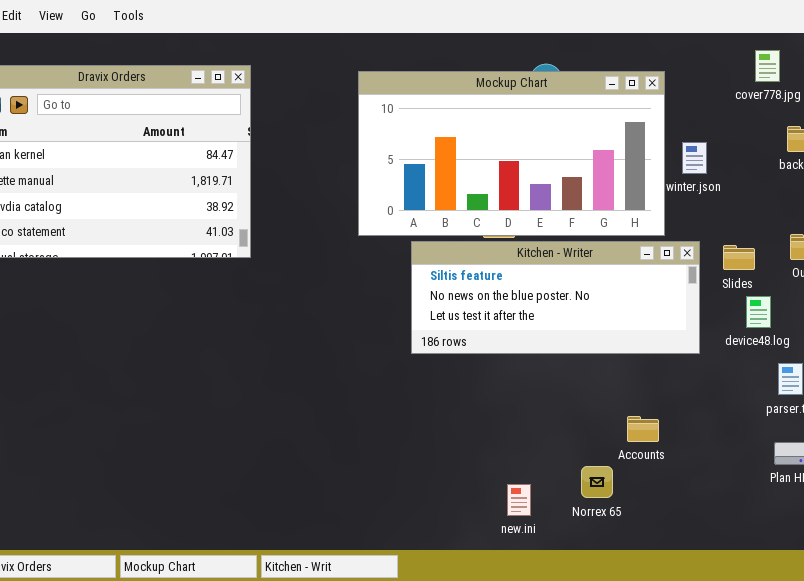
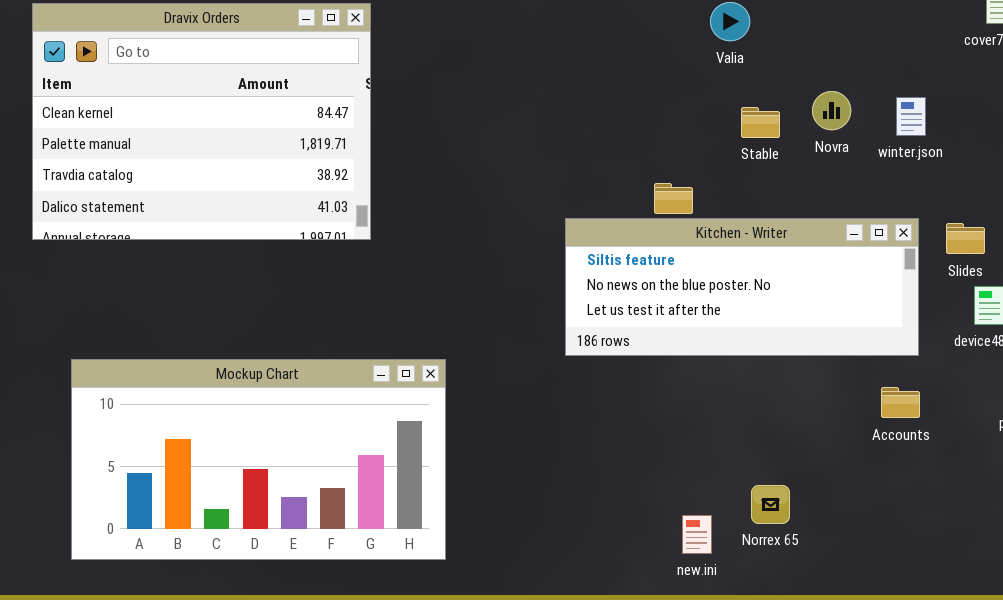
Mockup Chart: [358,71,665,236] -> [71,359,446,560], moved
Accounts: [627,416,659,442] -> [881,387,920,418], moved
Norrex 65: [581,466,613,498] -> [751,485,790,524], moved

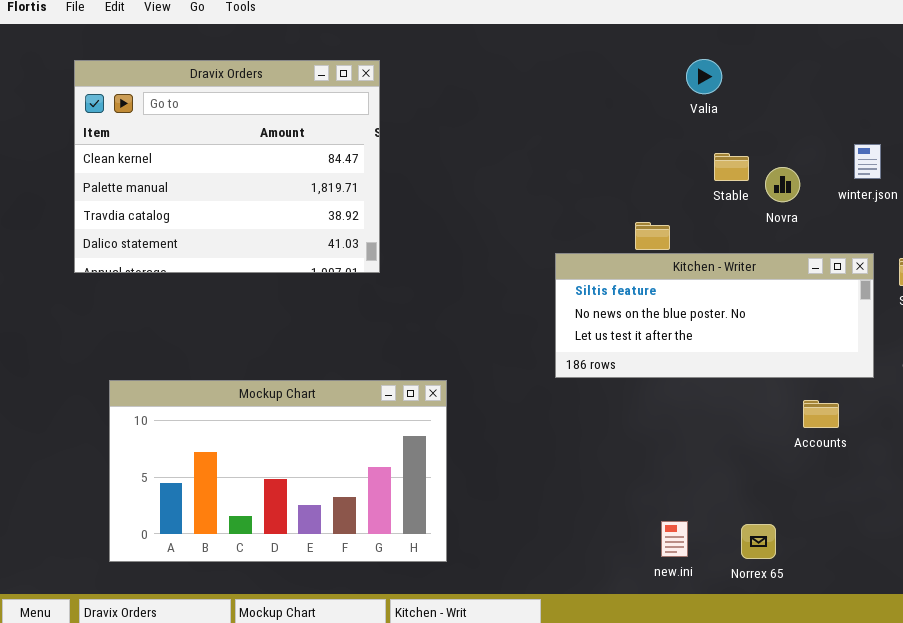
Novra: [812,91,851,130] -> [765,167,800,202], moved
Accounts: [881,387,920,418] -> [803,400,839,428], moved
Norrex 65: [751,485,790,524] -> [741,524,776,559], moved

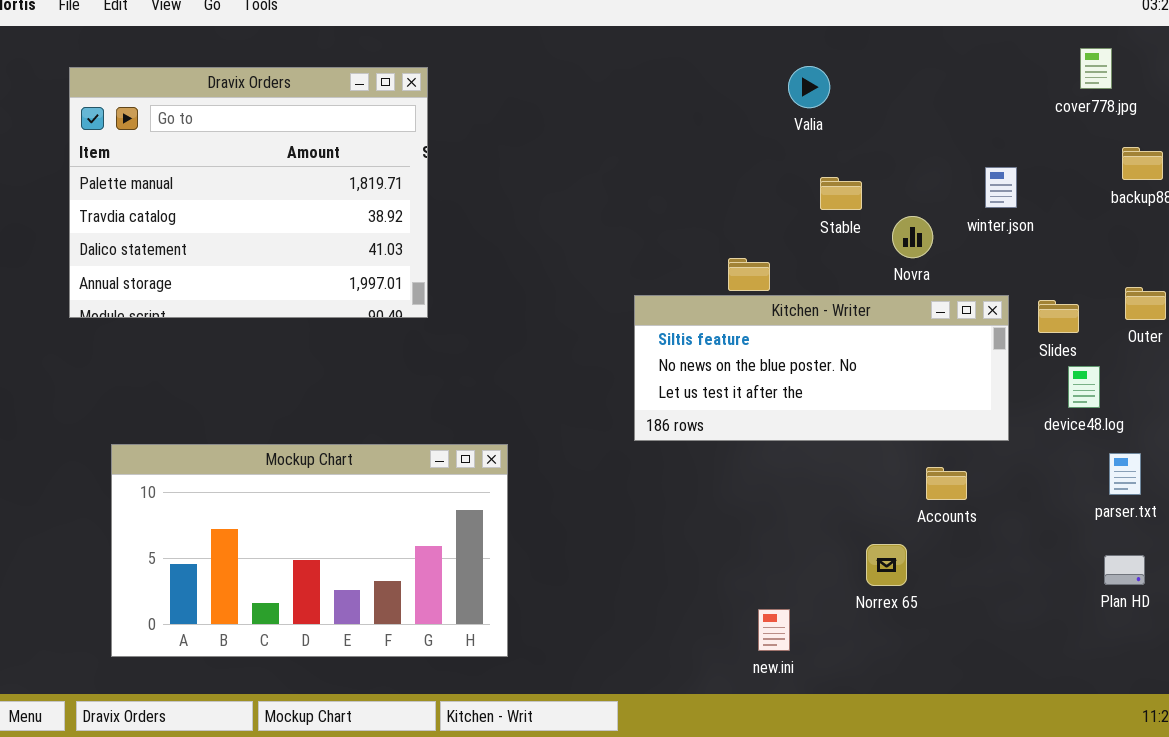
Dravix Orders: [74,60,380,273] -> [69,67,428,318], scrolled down 1 row
Novra: [765,167,800,202] -> [892,216,933,258], moved
Norrex 65: [741,524,776,559] -> [866,544,907,586], moved

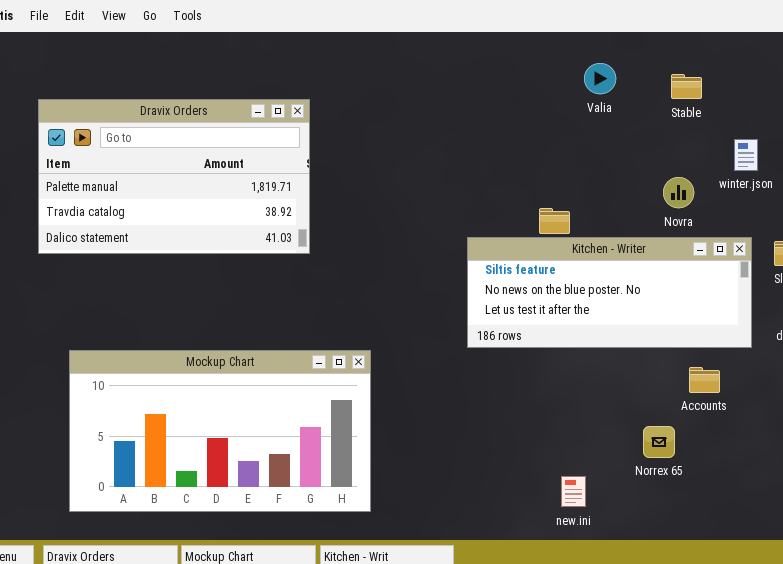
Dravix Orders: [69,67,428,318] -> [38,99,310,254], resized
Stable: [820,177,862,210] -> [671,74,702,99], moved

